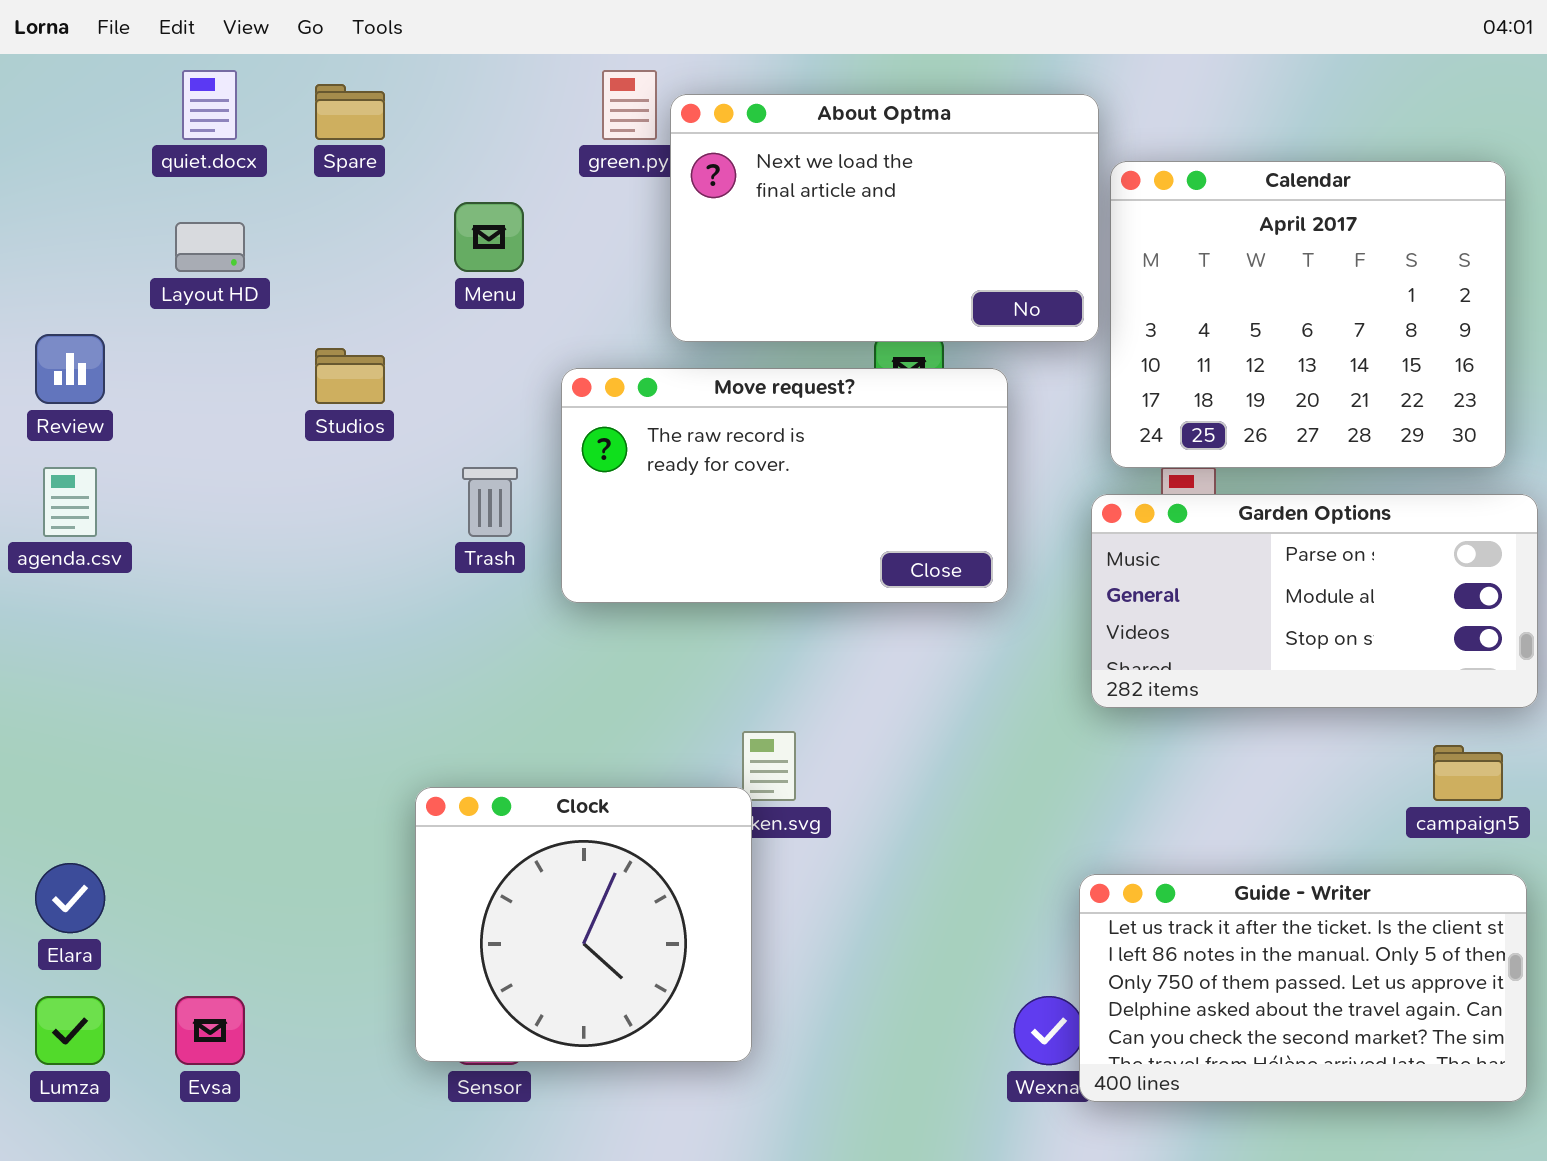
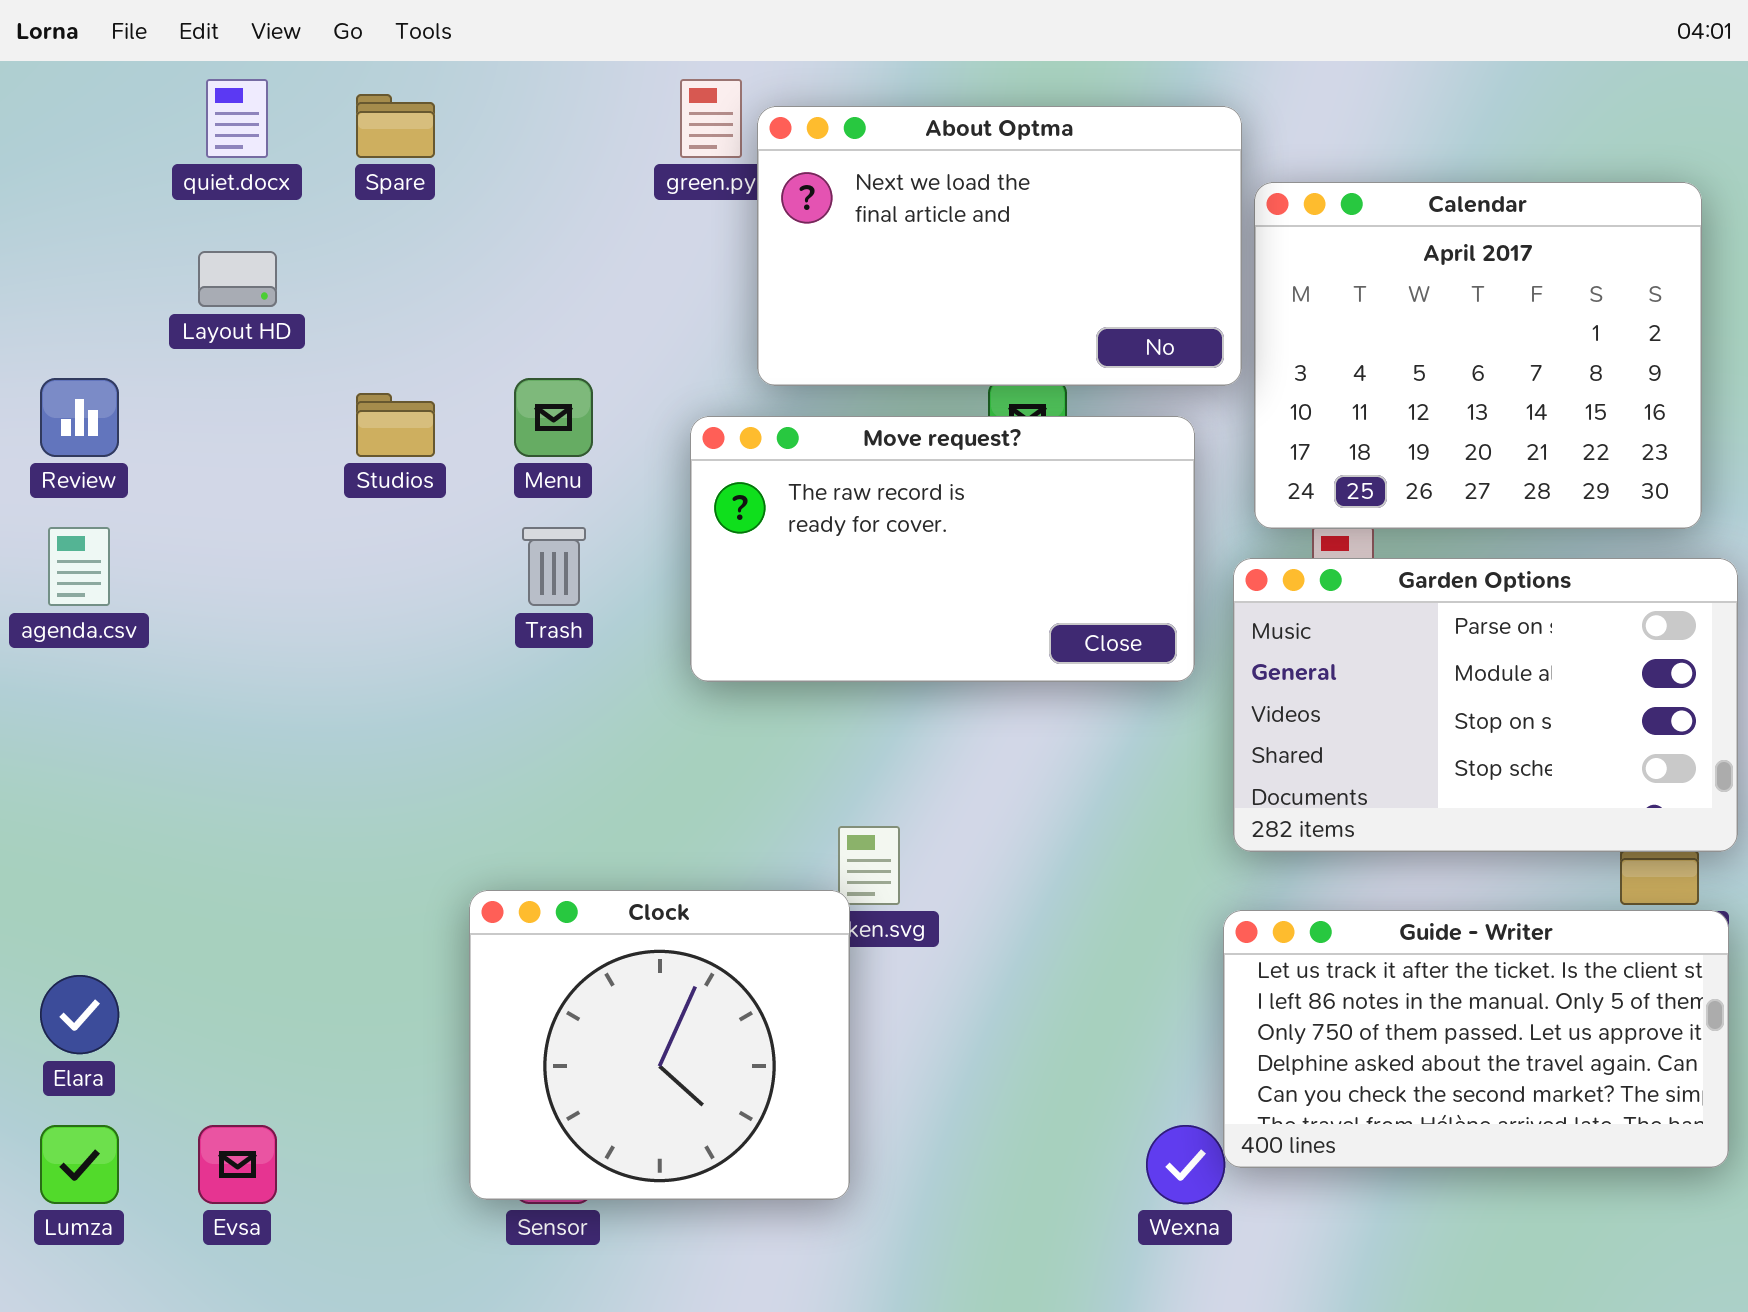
Menu: [454,202,524,272] -> [514,378,593,457], moved
Move request?: [561,368,1008,603] -> [690,416,1195,682], moved
Garden Options: [1091,494,1538,708] -> [1233,558,1738,852], resized
Guide - Writer: [1079,874,1527,1102] -> [1223,910,1729,1168], moved

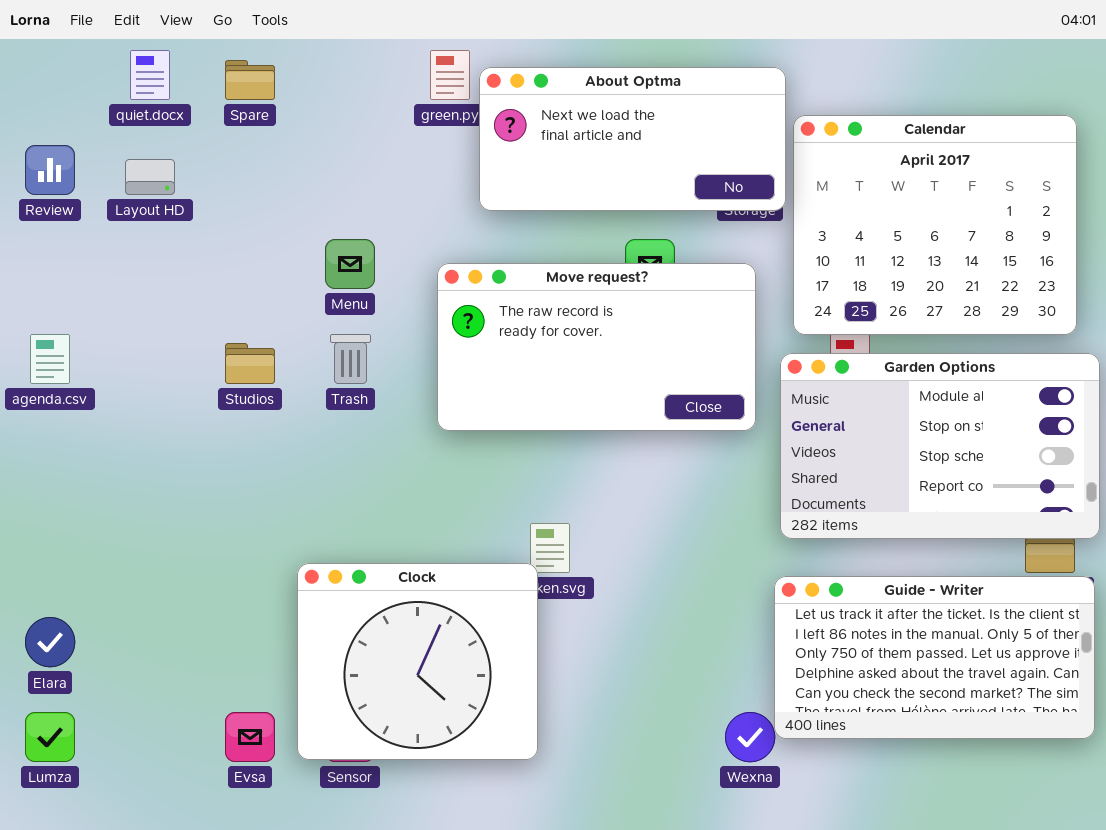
About Optma: [757,106,1242,386] -> [479,67,786,211], resized
Review: [40,378,119,457] -> [25,145,75,195], moved
Studios: [356,393,435,457] -> [225,343,275,384], moved
Garden Options: [1233,558,1738,852] -> [780,353,1100,539], scrolled down 1 row
Evsa: [198,1125,277,1204] -> [225,712,275,762], moved

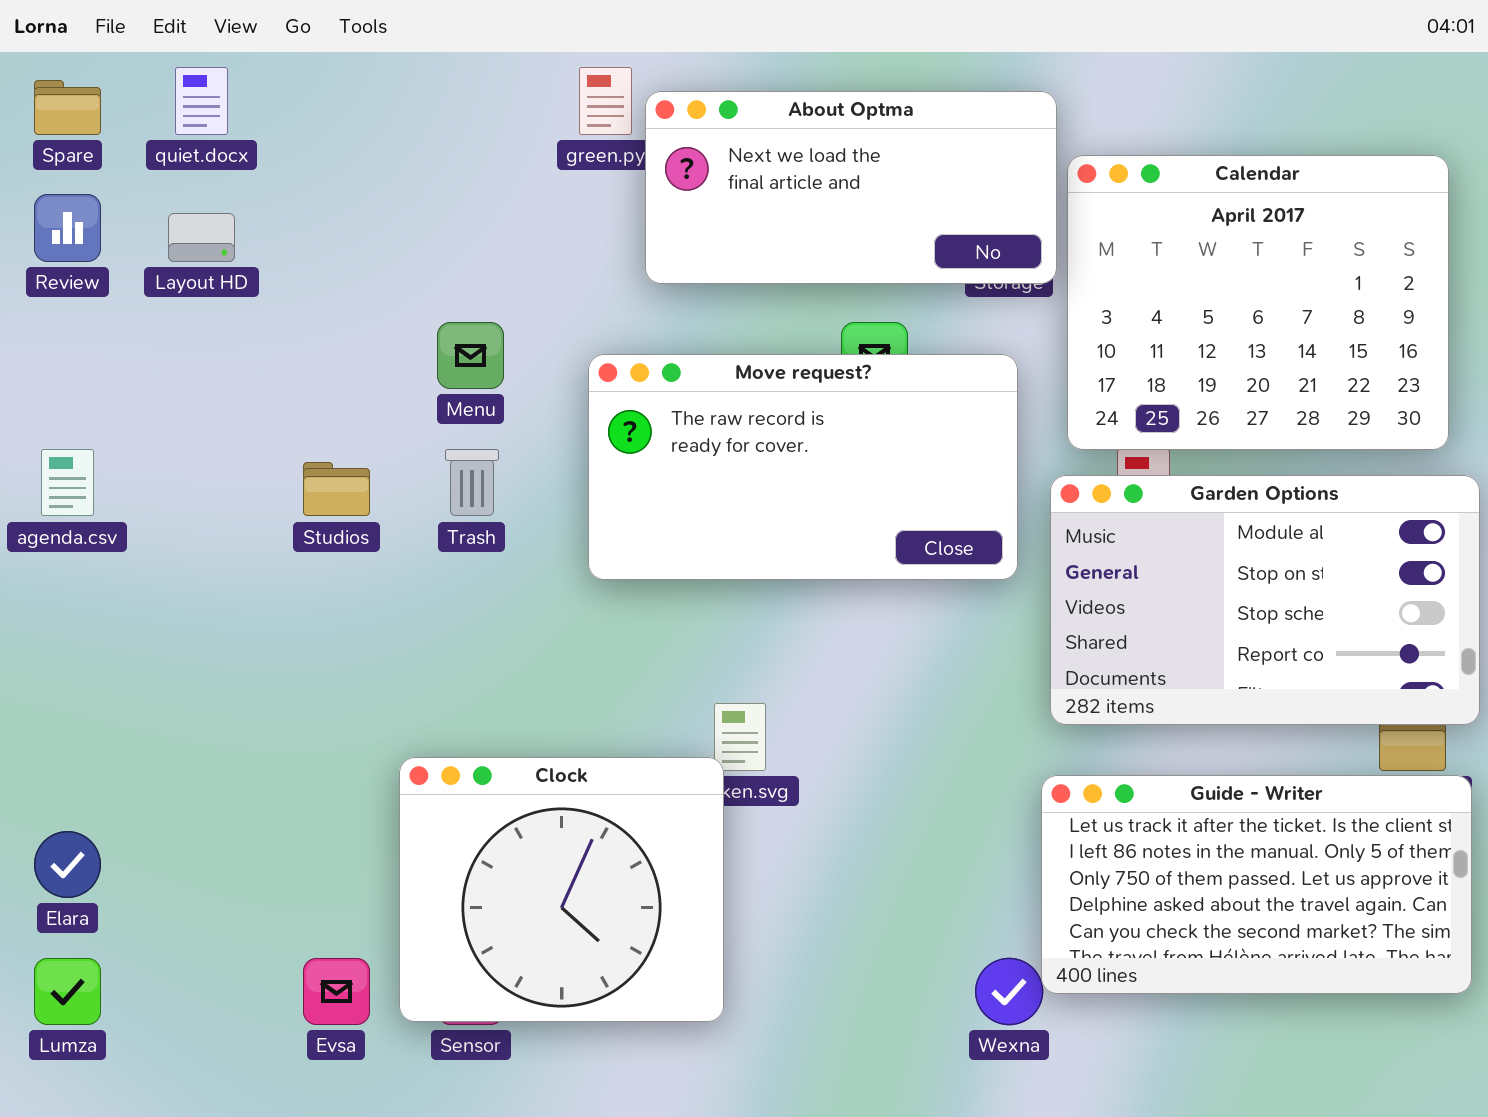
Spare: [225,60,275,100] -> [34,80,101,135], moved

